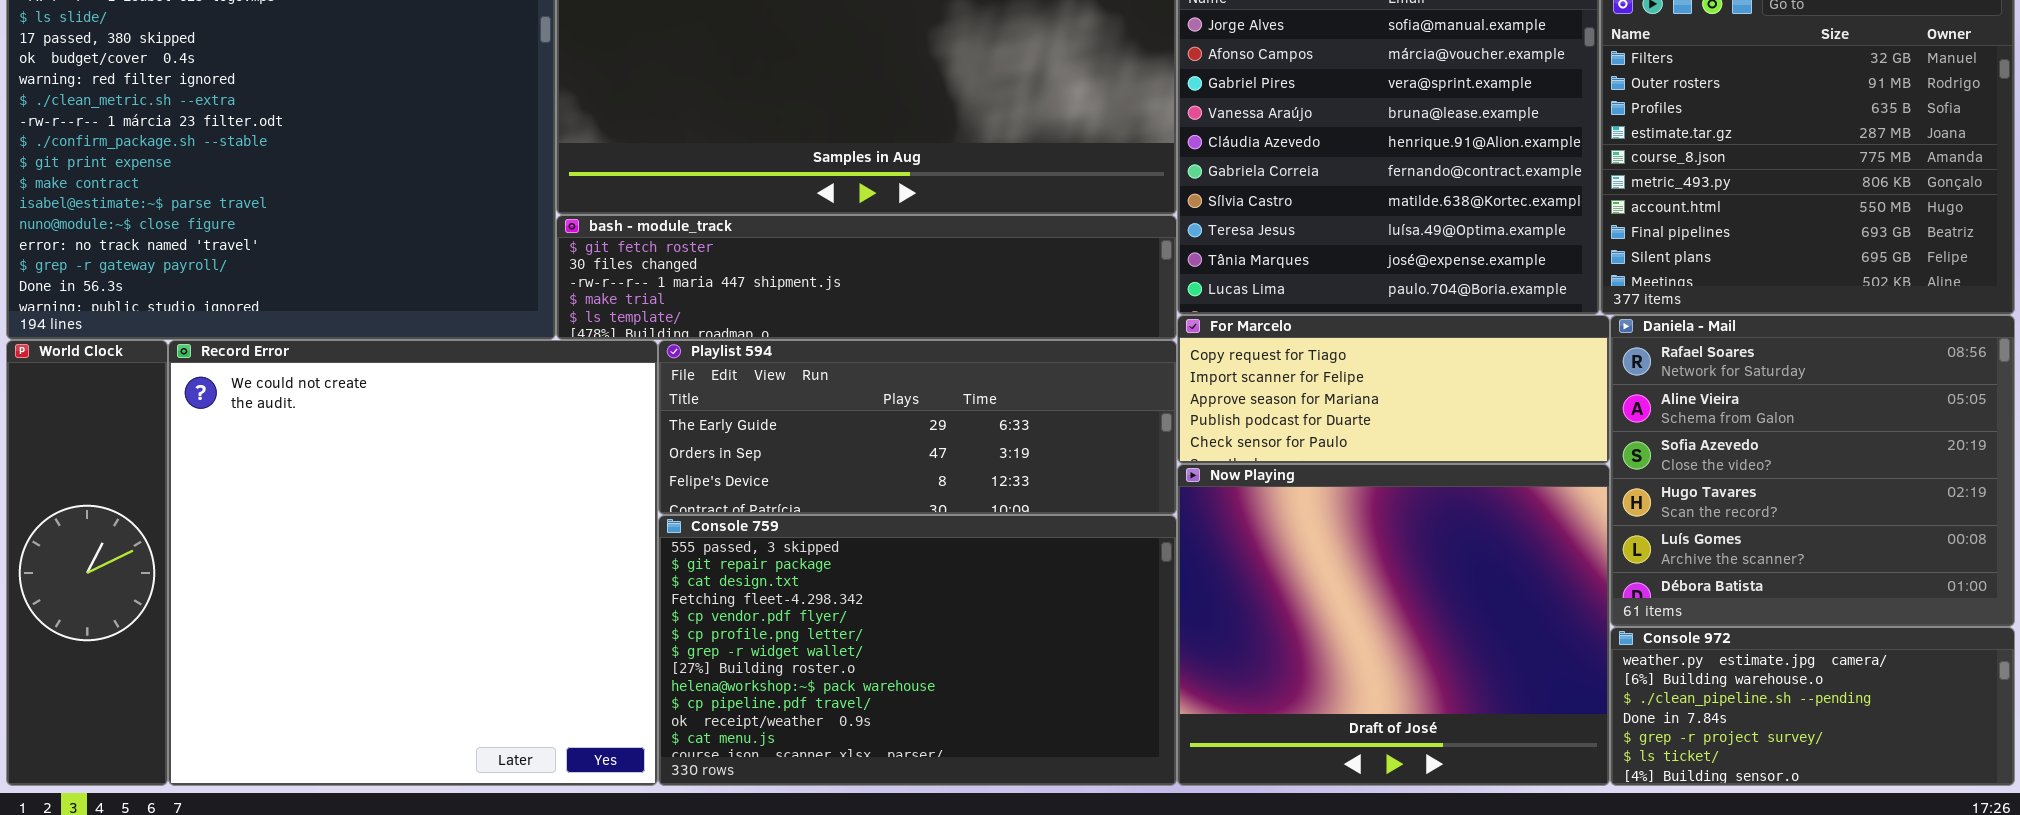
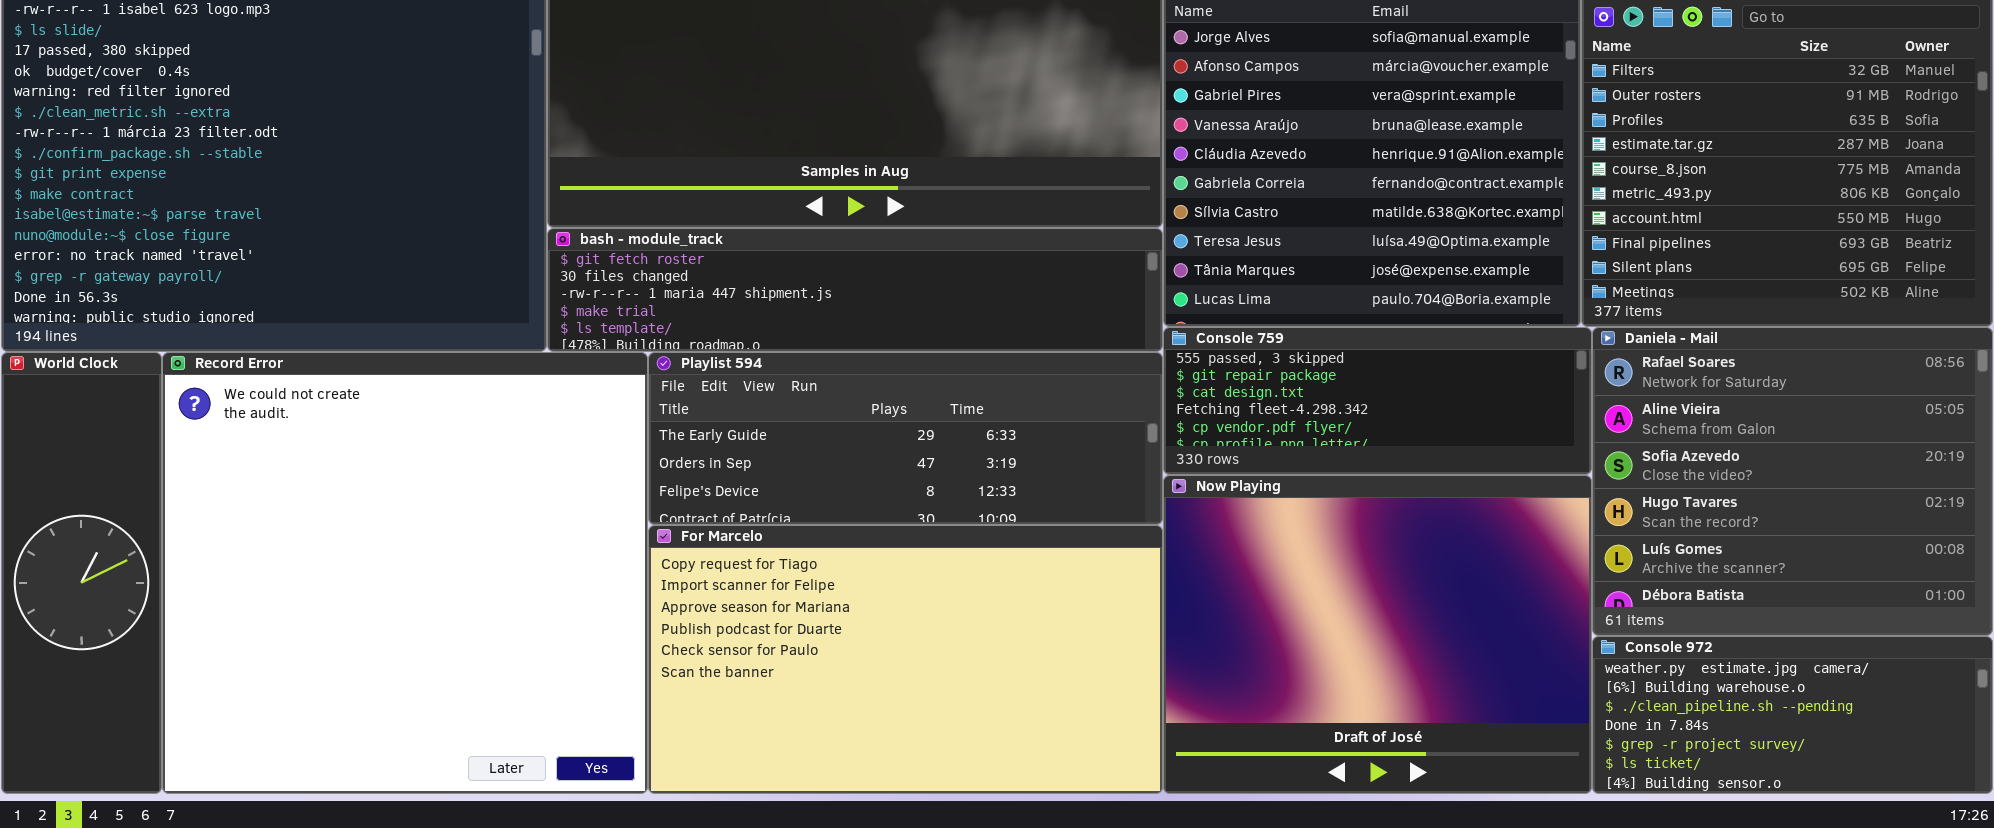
For Marcelo: [1177,315,1610,464] -> [648,525,1163,794], moved, resized
Console 759: [658,515,1177,786] -> [1163,327,1592,475], moved, resized

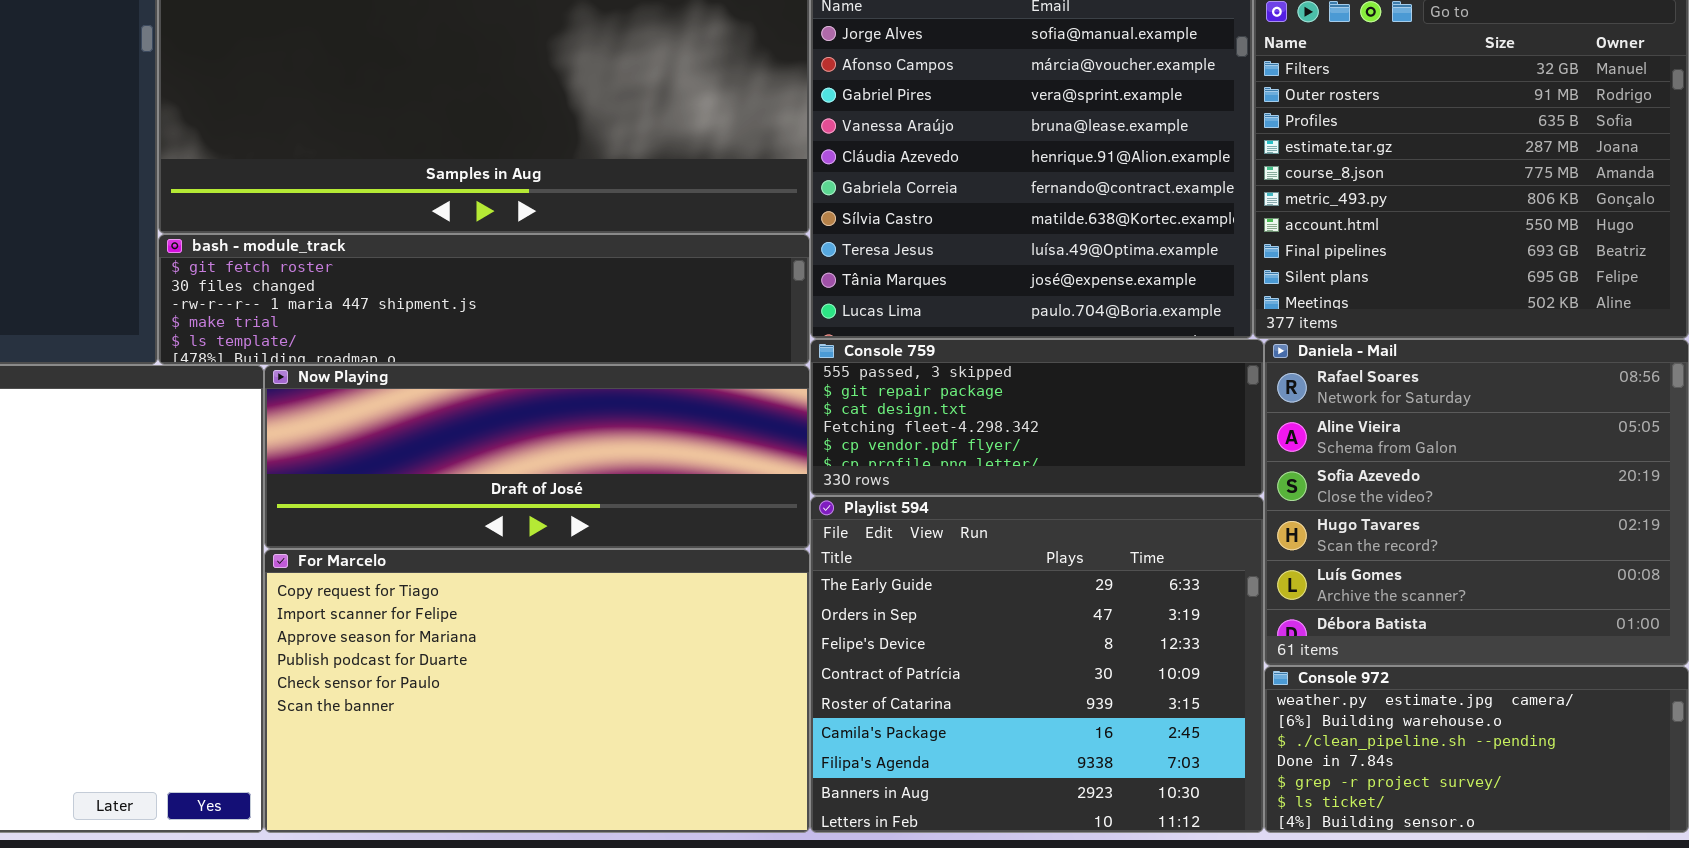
Playlist 594: [648,352,1163,525] -> [810,496,1264,833], moved, resized
Now Playing: [1163,475,1592,794] -> [264,365,810,549], moved, resized

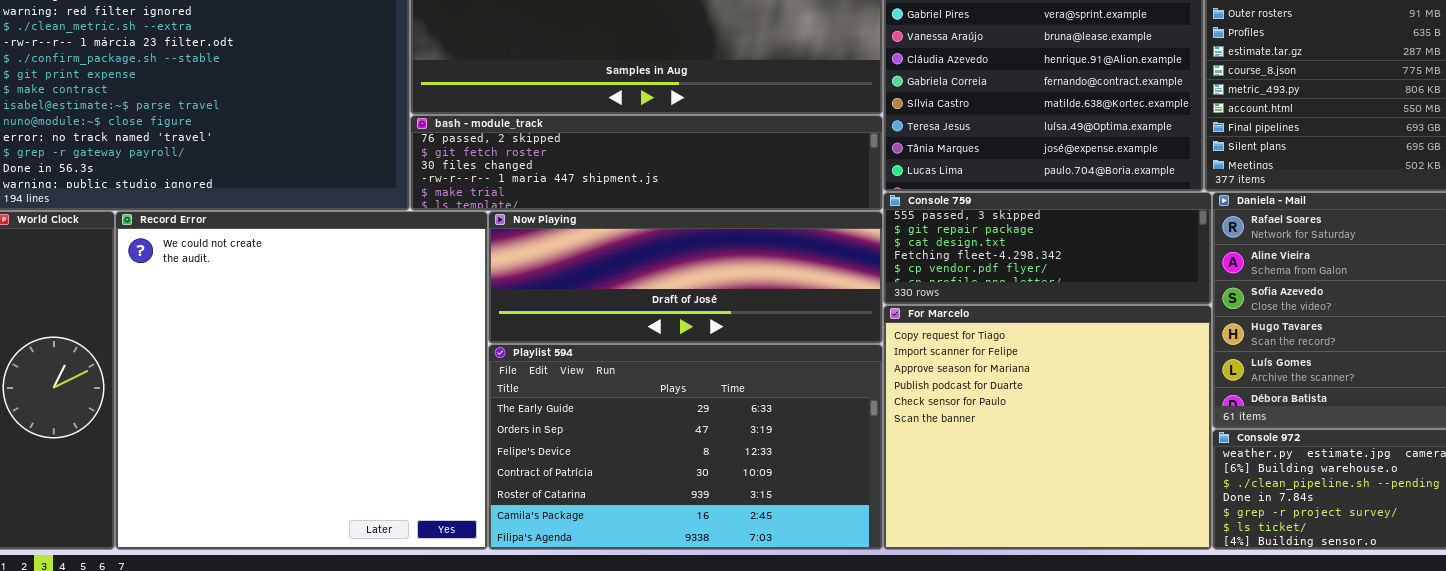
bash - module_track: [158,234,810,365] -> [410,115,883,211], scrolled up 1 row
Playlist 594: [810,496,1264,833] -> [488,344,883,550], moved, resized
For Marcelo: [264,549,810,833] -> [883,305,1212,550], moved, resized

